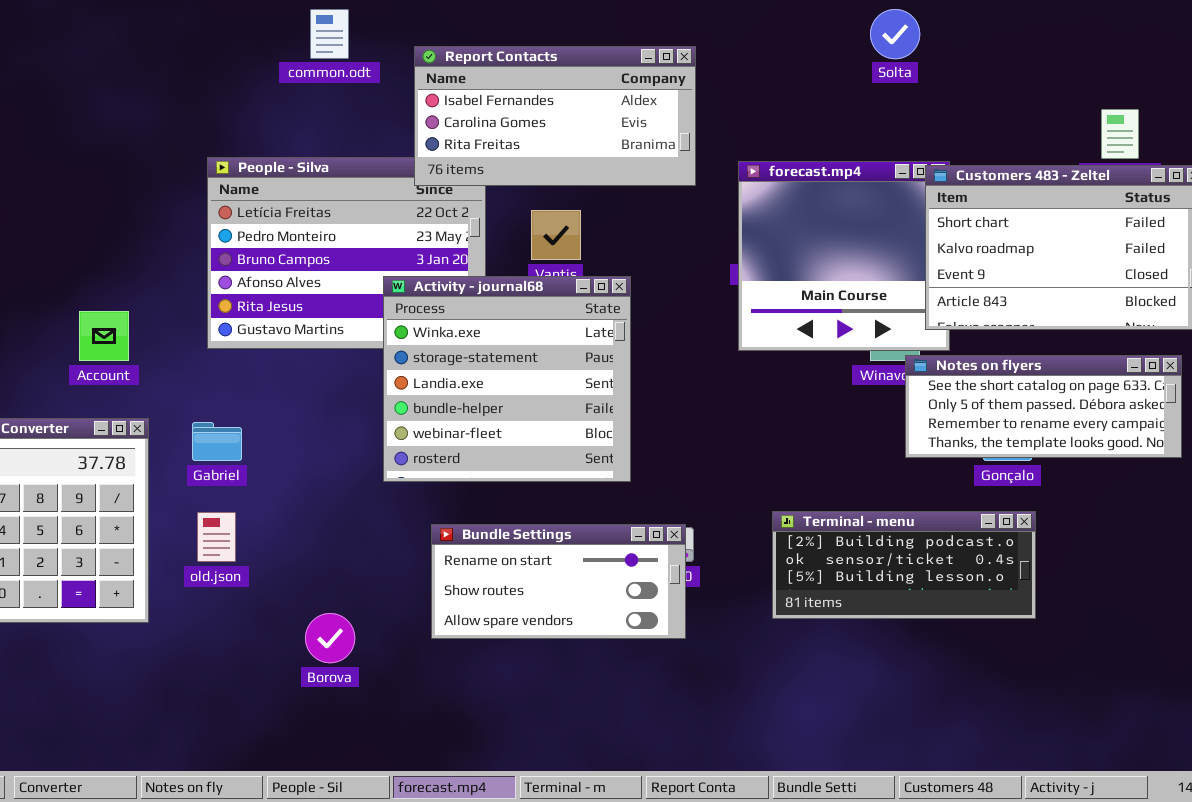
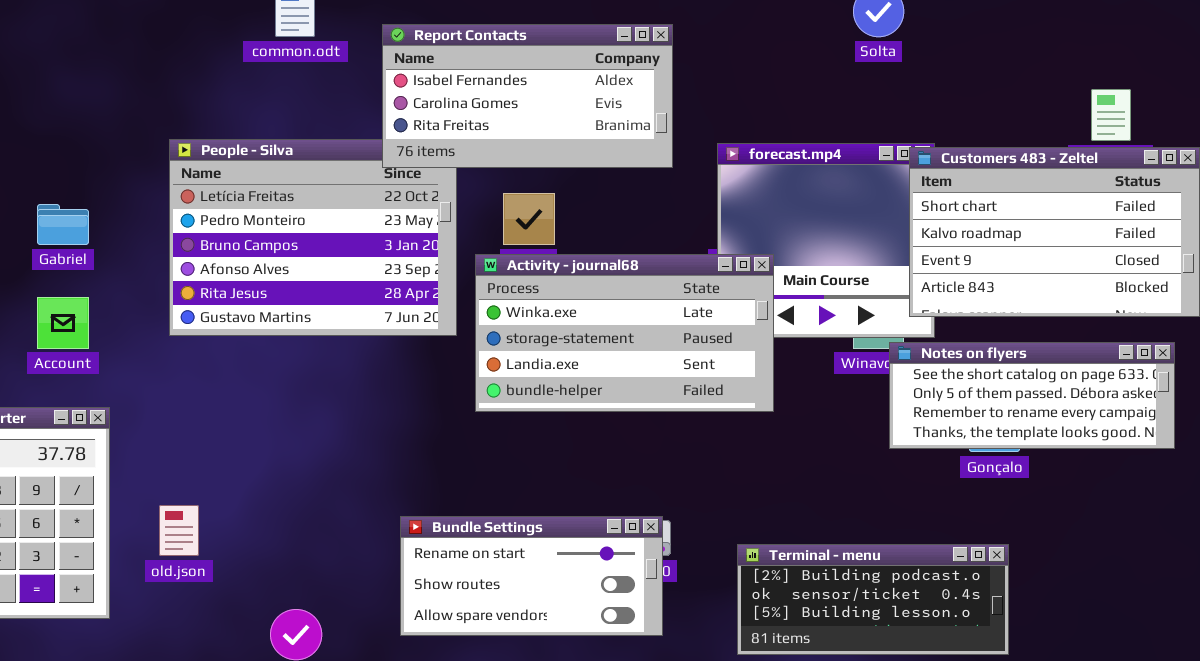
Activity - journal68: [383,276,631,482] -> [475,254,774,412], moved, resized
Gabriel: [192,422,242,461] -> [37,204,89,245], moved
Terminal - menu: [772,511,1036,619] -> [737,544,1009,655], moved

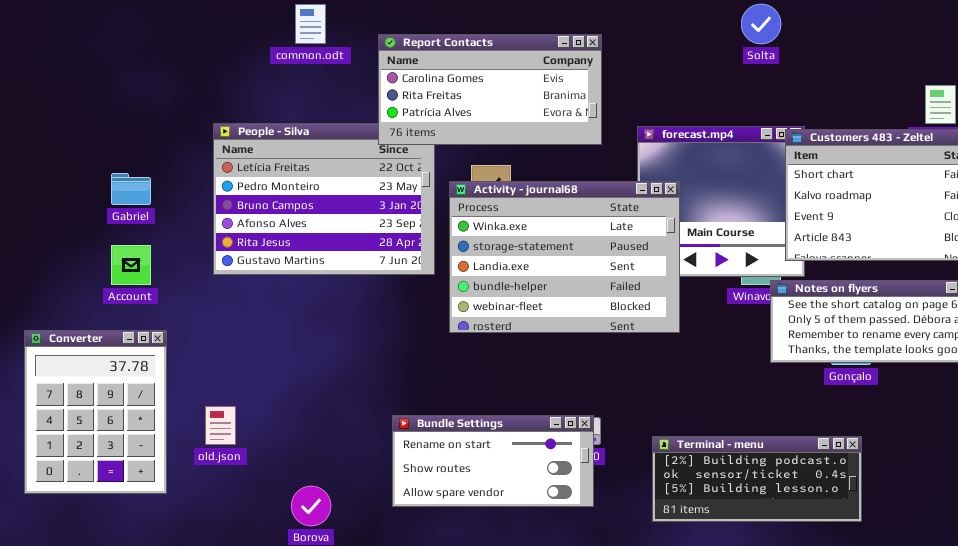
Report Contacts: [382,24,673,168] -> [378,34,602,145], scrolled down 1 row
Activity - journal68: [475,254,774,412] -> [449,181,680,333], resized

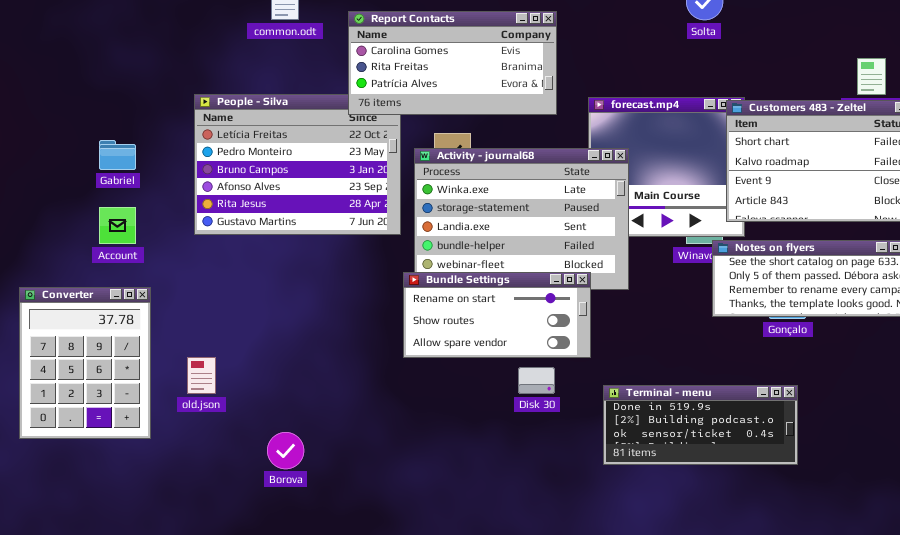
Bundle Settings: [392,415,594,507] -> [403,272,591,358], moved
Terminal - menu: [652,436,862,522] -> [603,385,798,465], scrolled up 1 row

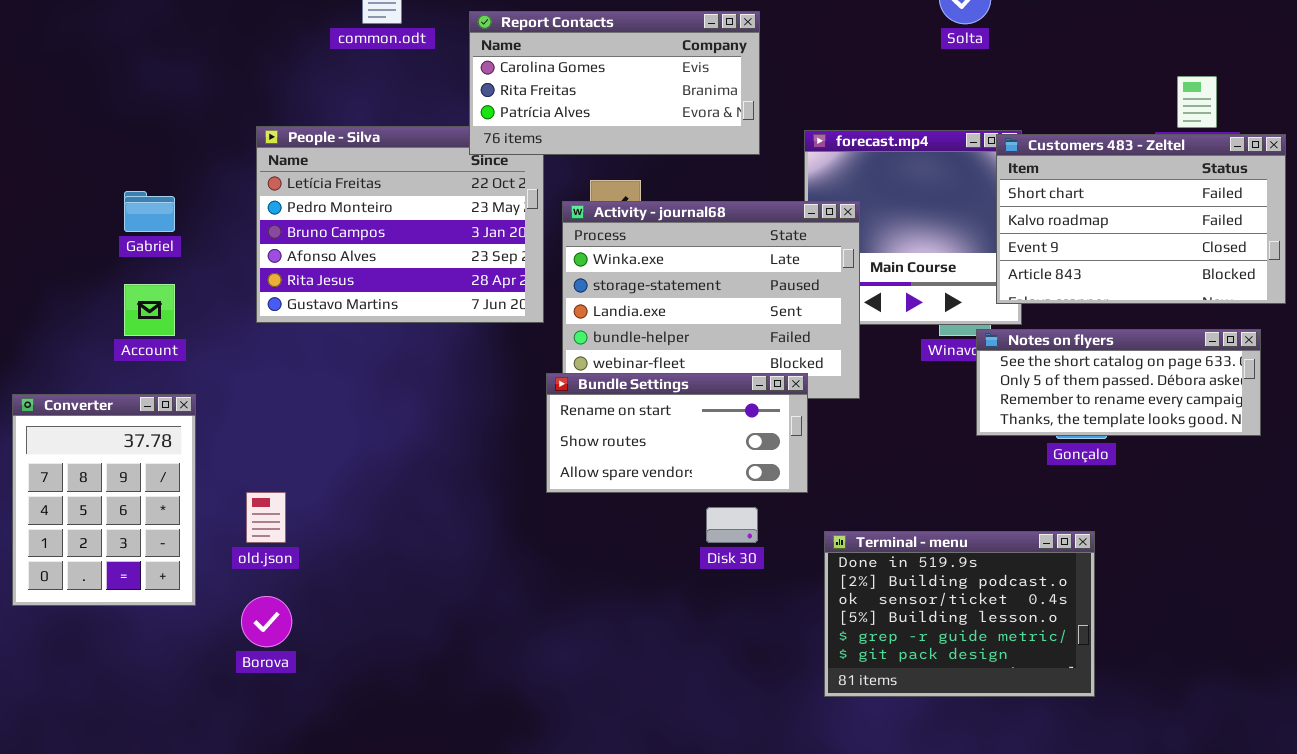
Terminal - menu: [603,385,798,465] -> [824,531,1095,697], resized
Borova: [267,432,304,469] -> [241,596,292,647], moved

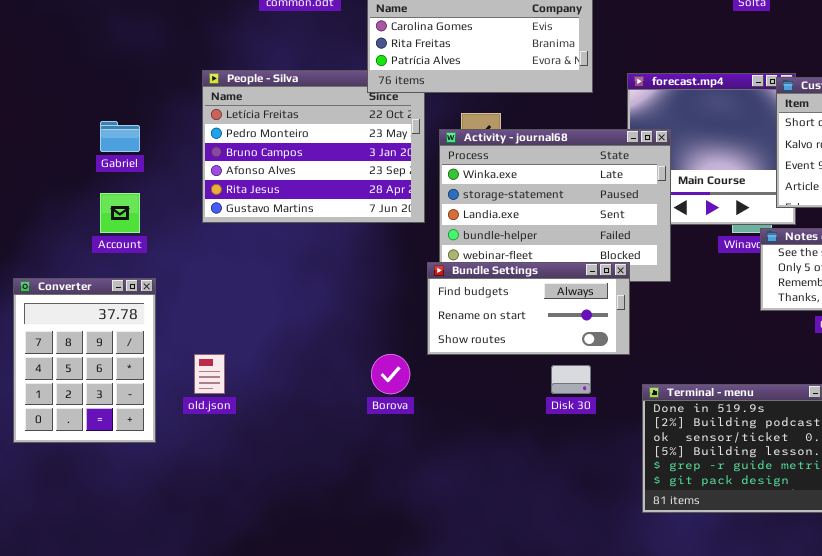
Bundle Settings: [546,373,808,493] -> [427,262,630,355], scrolled up 1 row
Borova: [241,596,292,647] -> [371,354,410,394], moved

